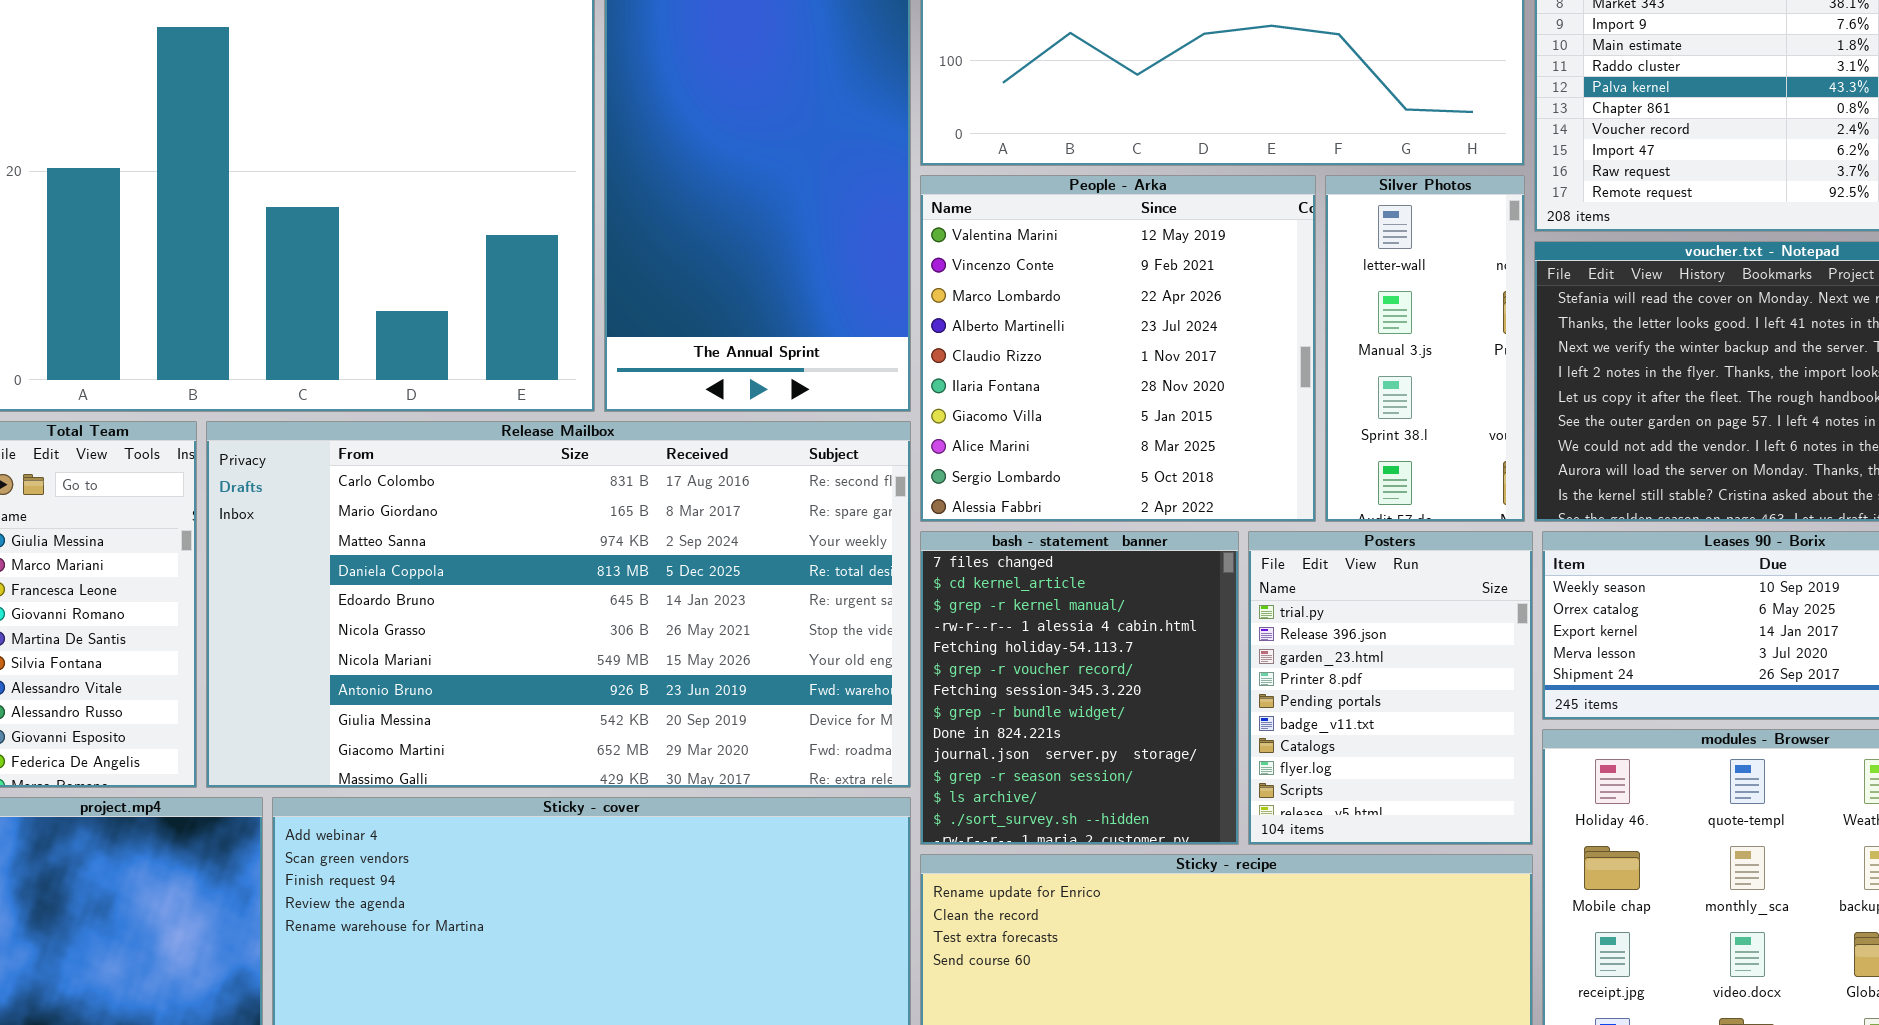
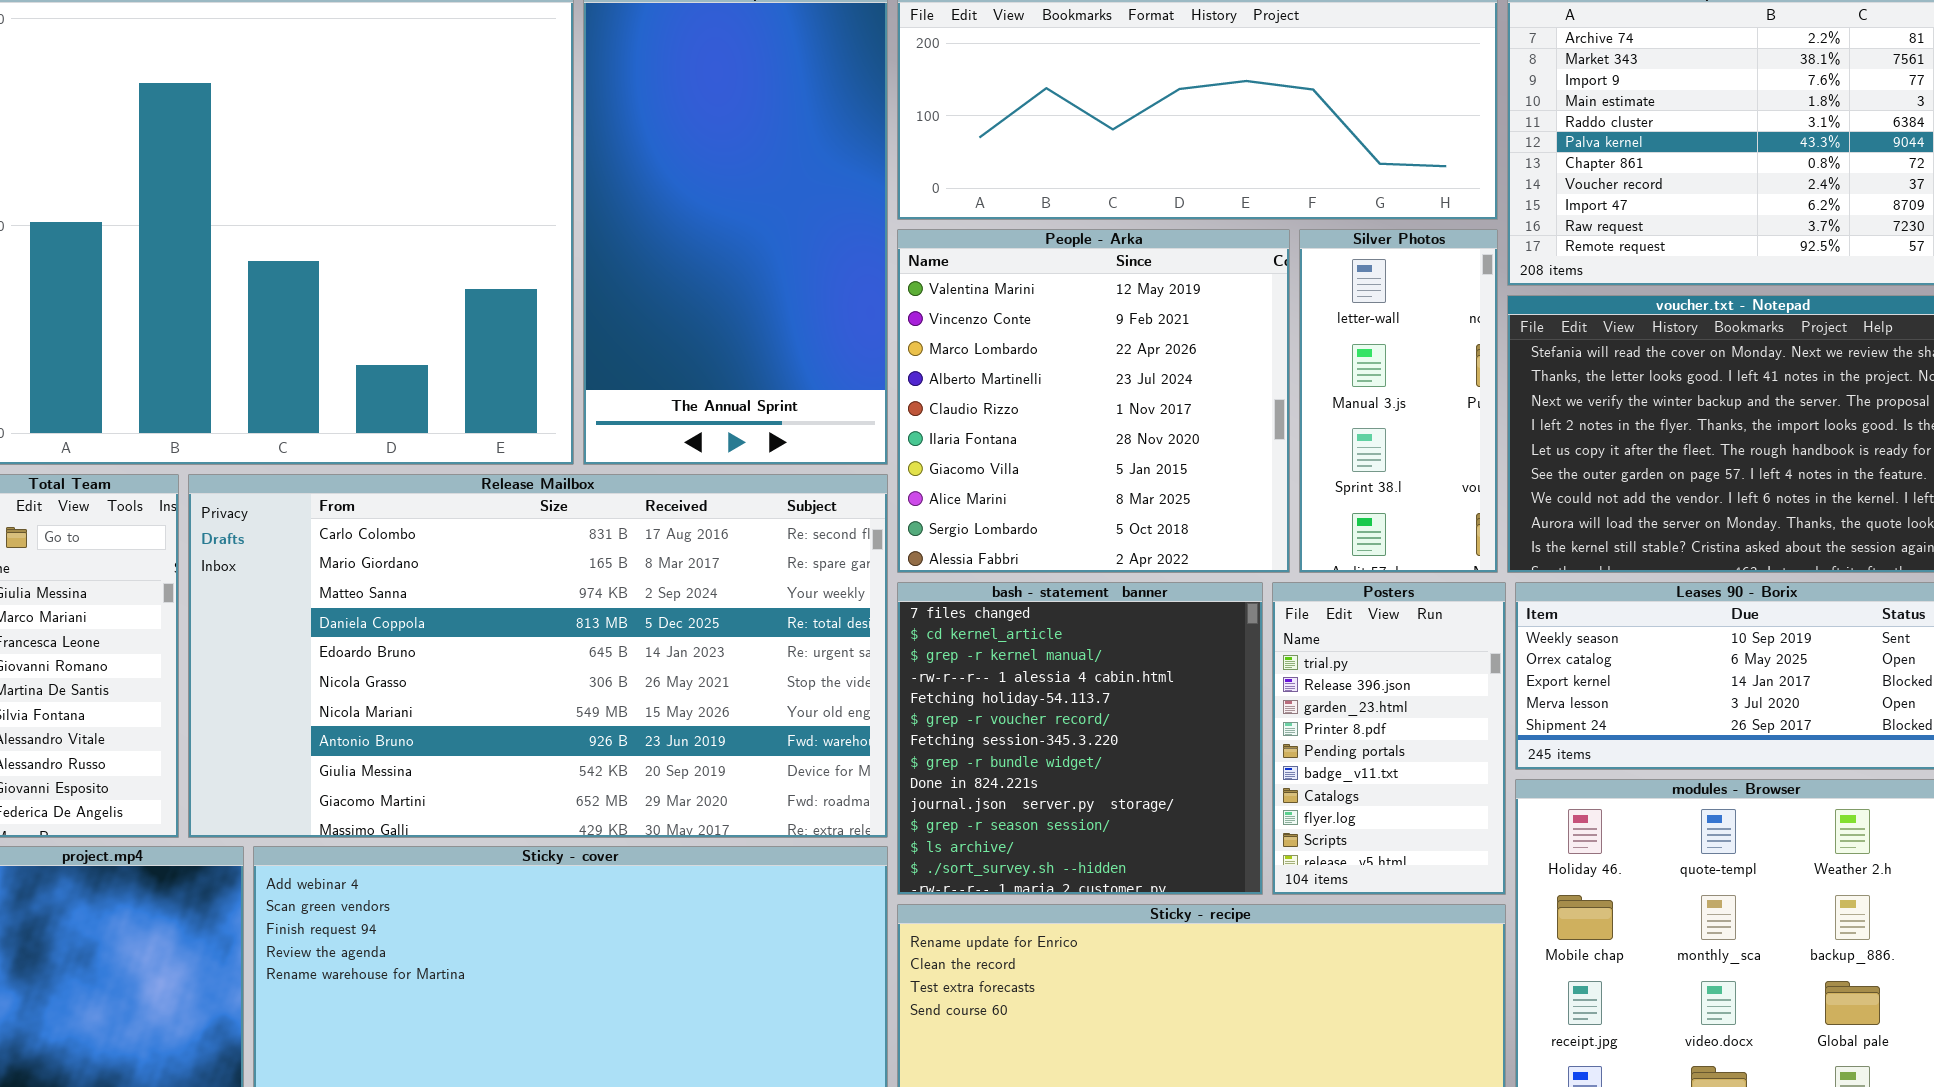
bash - statement_banner: [920,531,1239,845] -> [897,582,1263,895], resized
Posters: [1248,531,1533,845] -> [1272,582,1506,895], resized

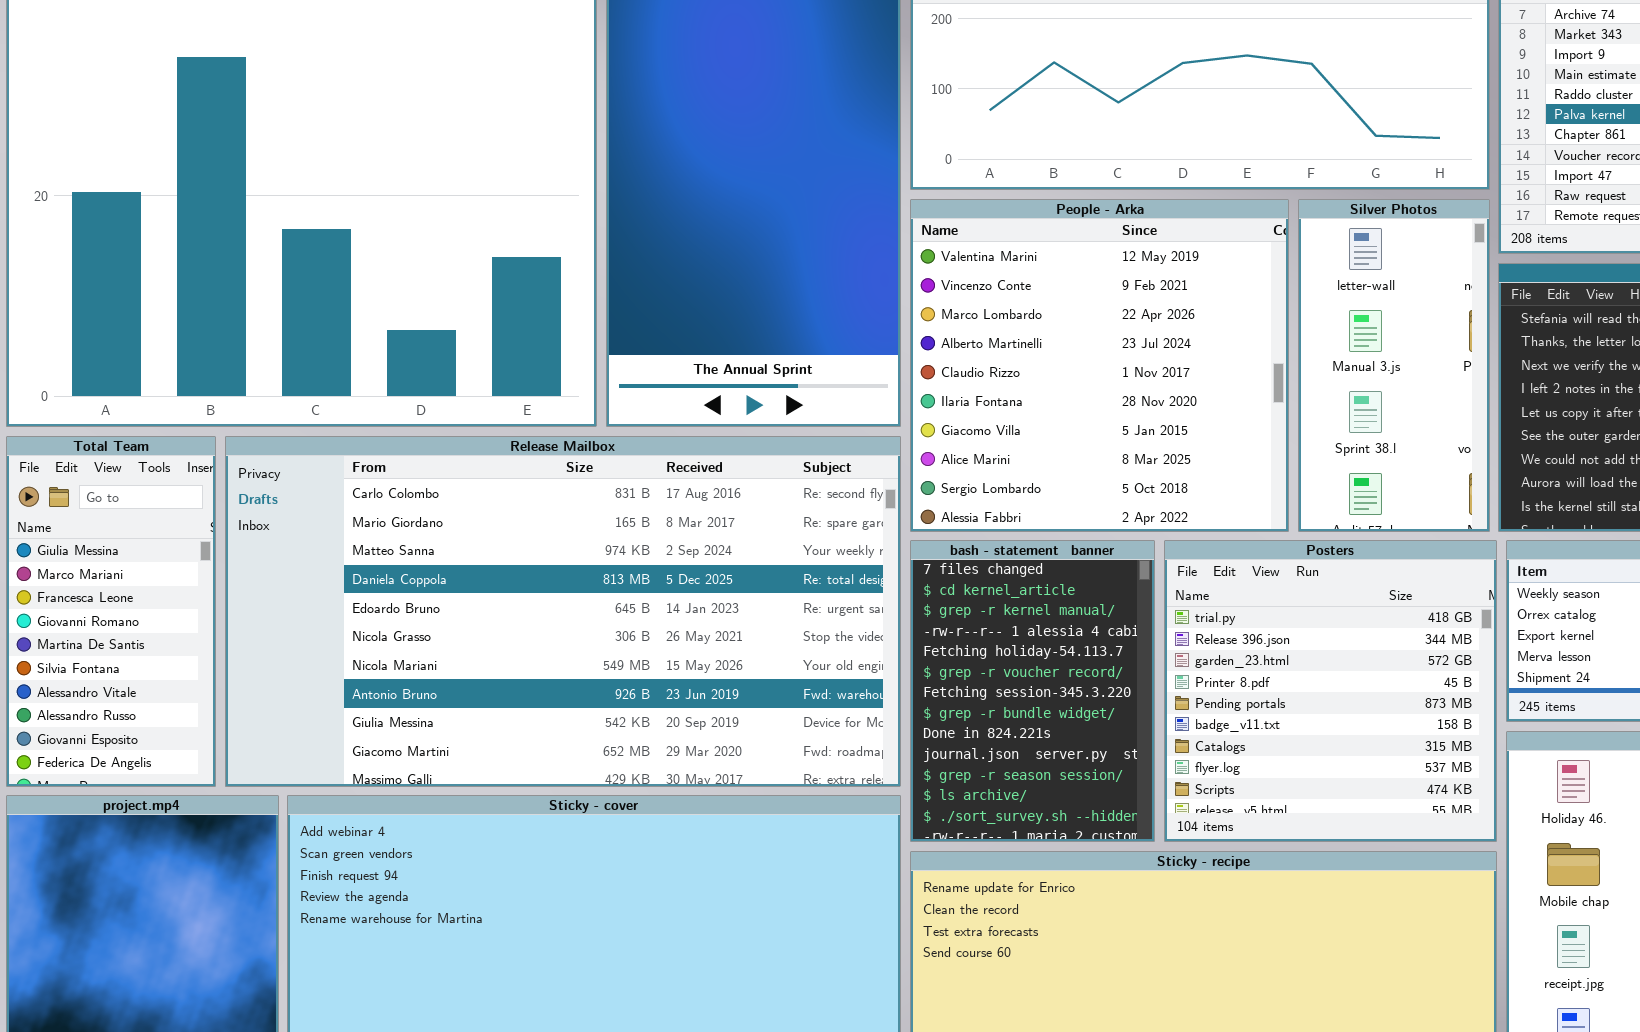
bash - statement_banner: [897,582,1263,895] -> [910,540,1155,842], resized
Posters: [1272,582,1506,895] -> [1164,540,1497,842], resized

